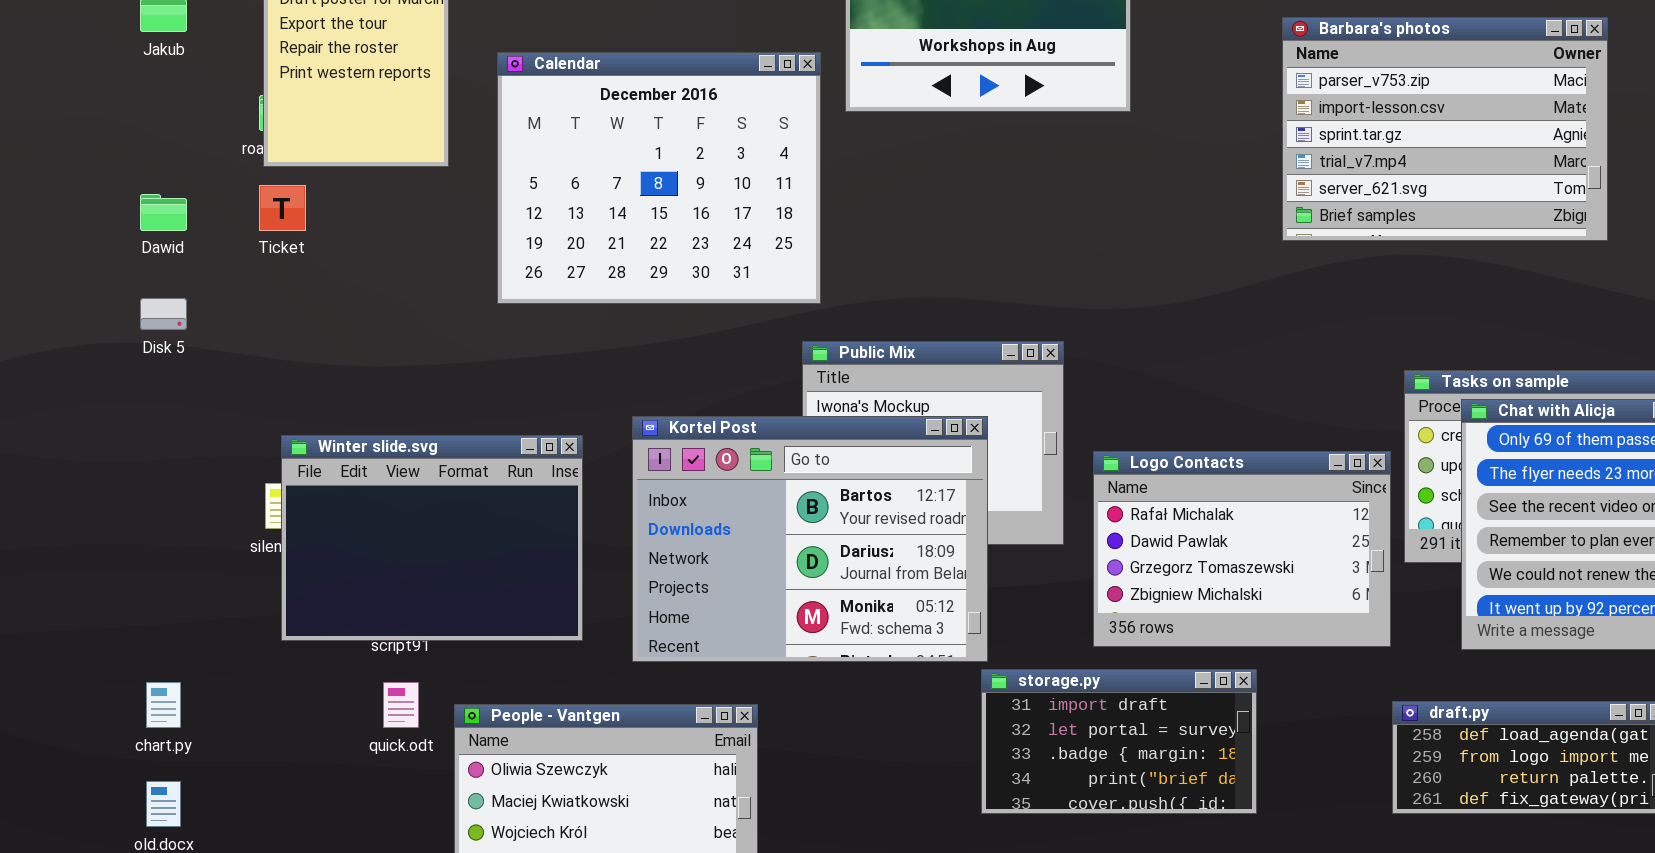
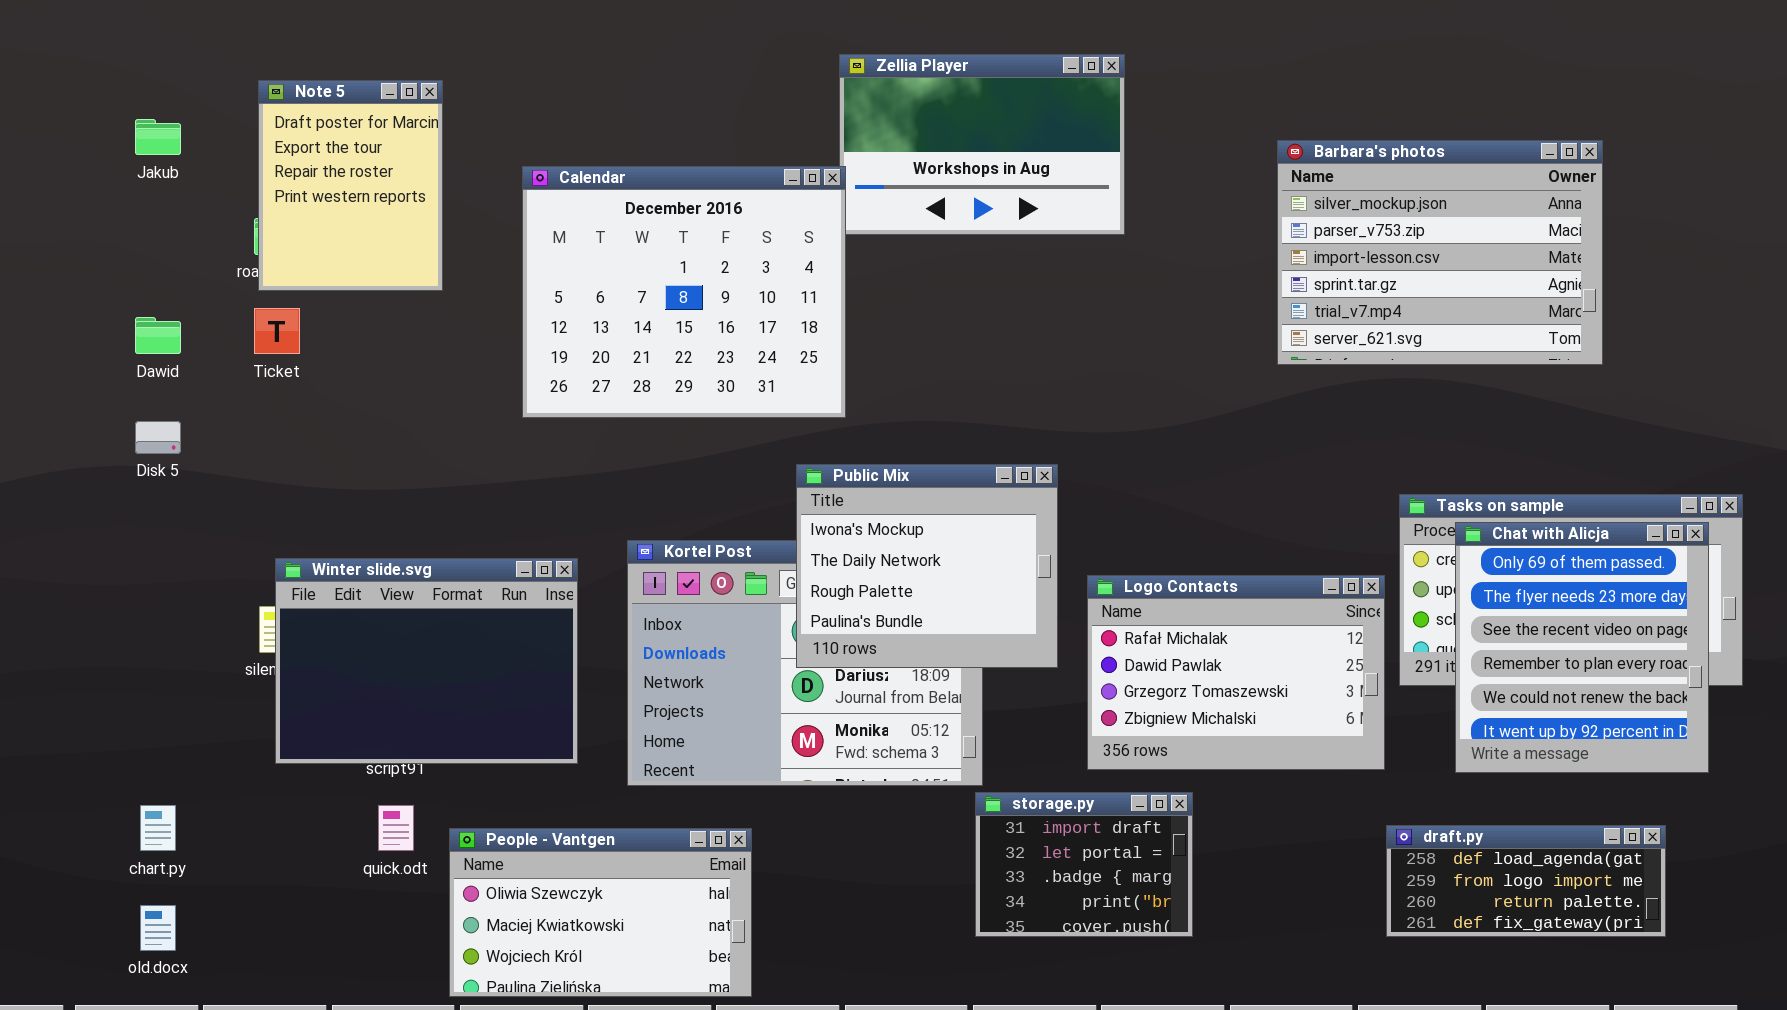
Barbara's photos: [1282,17,1608,241] -> [1277,140,1603,365], scrolled up 1 row
Calendar: [497,52,821,304] -> [522,166,846,418], moved
Public Mix: [802,341,1064,545] -> [796,464,1058,668], raised
storage.py: [981,669,1257,814] -> [975,792,1193,937], resized

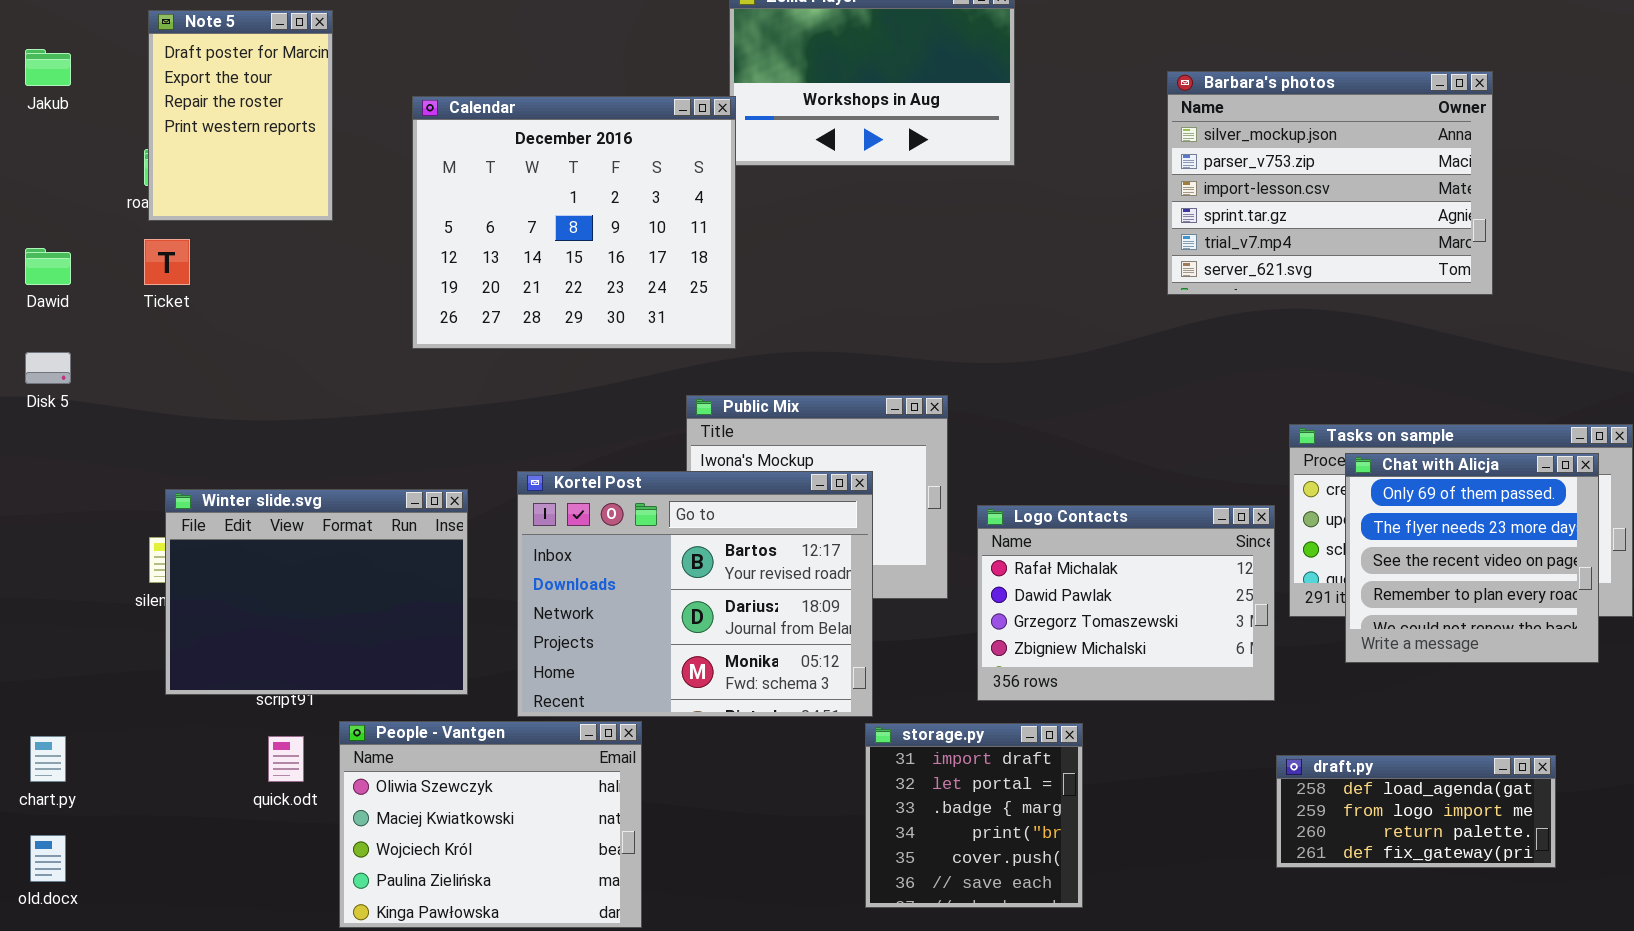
Chat with Alicja: [1455,522,1709,773] -> [1345,453,1599,663], resized
Kortel Post: [627,540,983,786] -> [517,471,873,717], raised
storage.py: [975,792,1193,937] -> [865,723,1083,908], resized
People - Vantgen: [449,828,752,997] -> [339,721,642,928], resized

